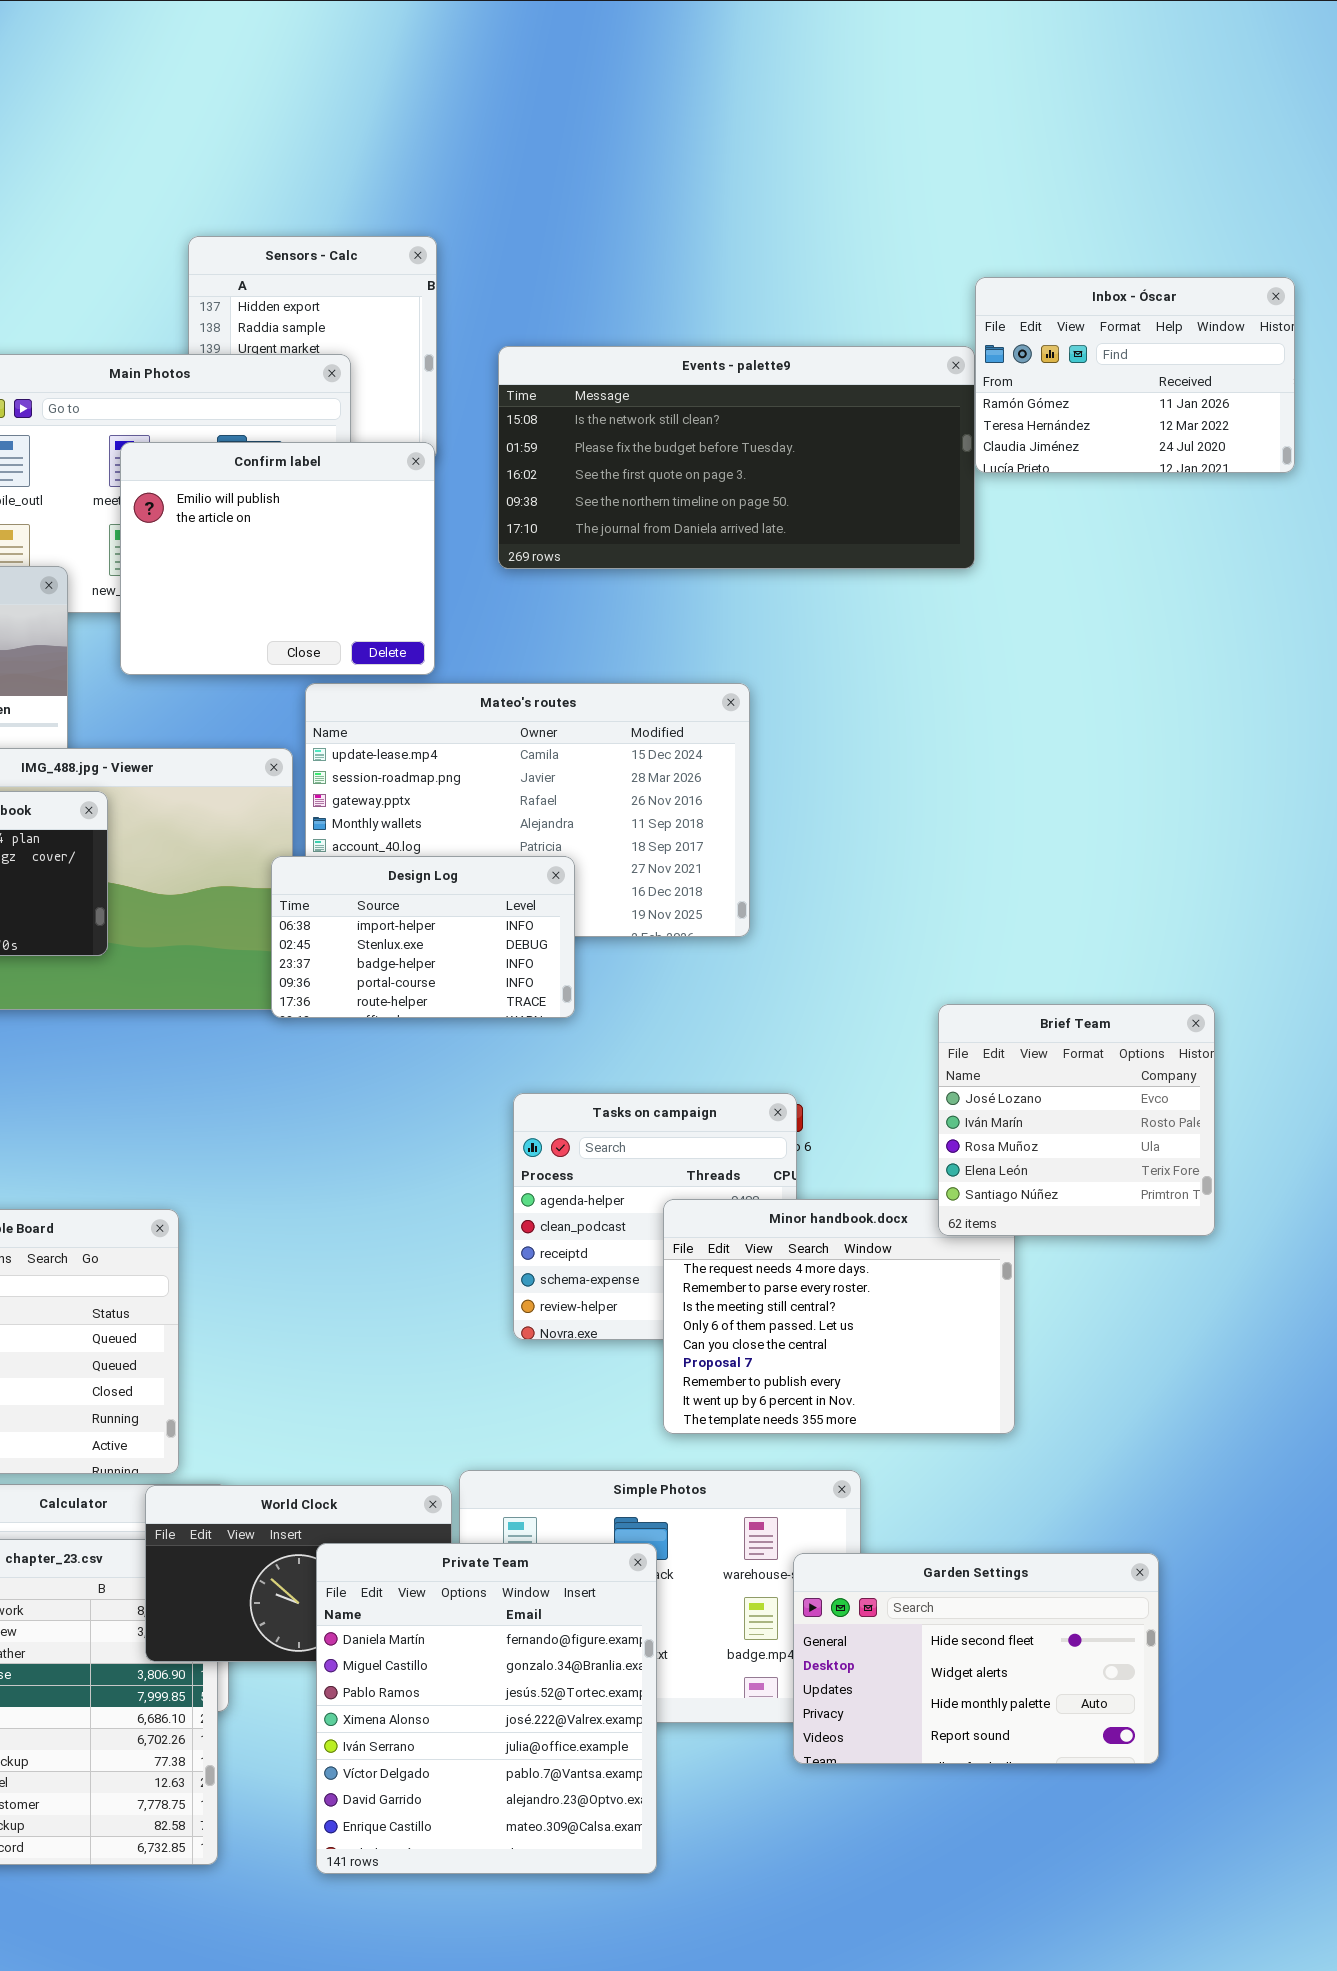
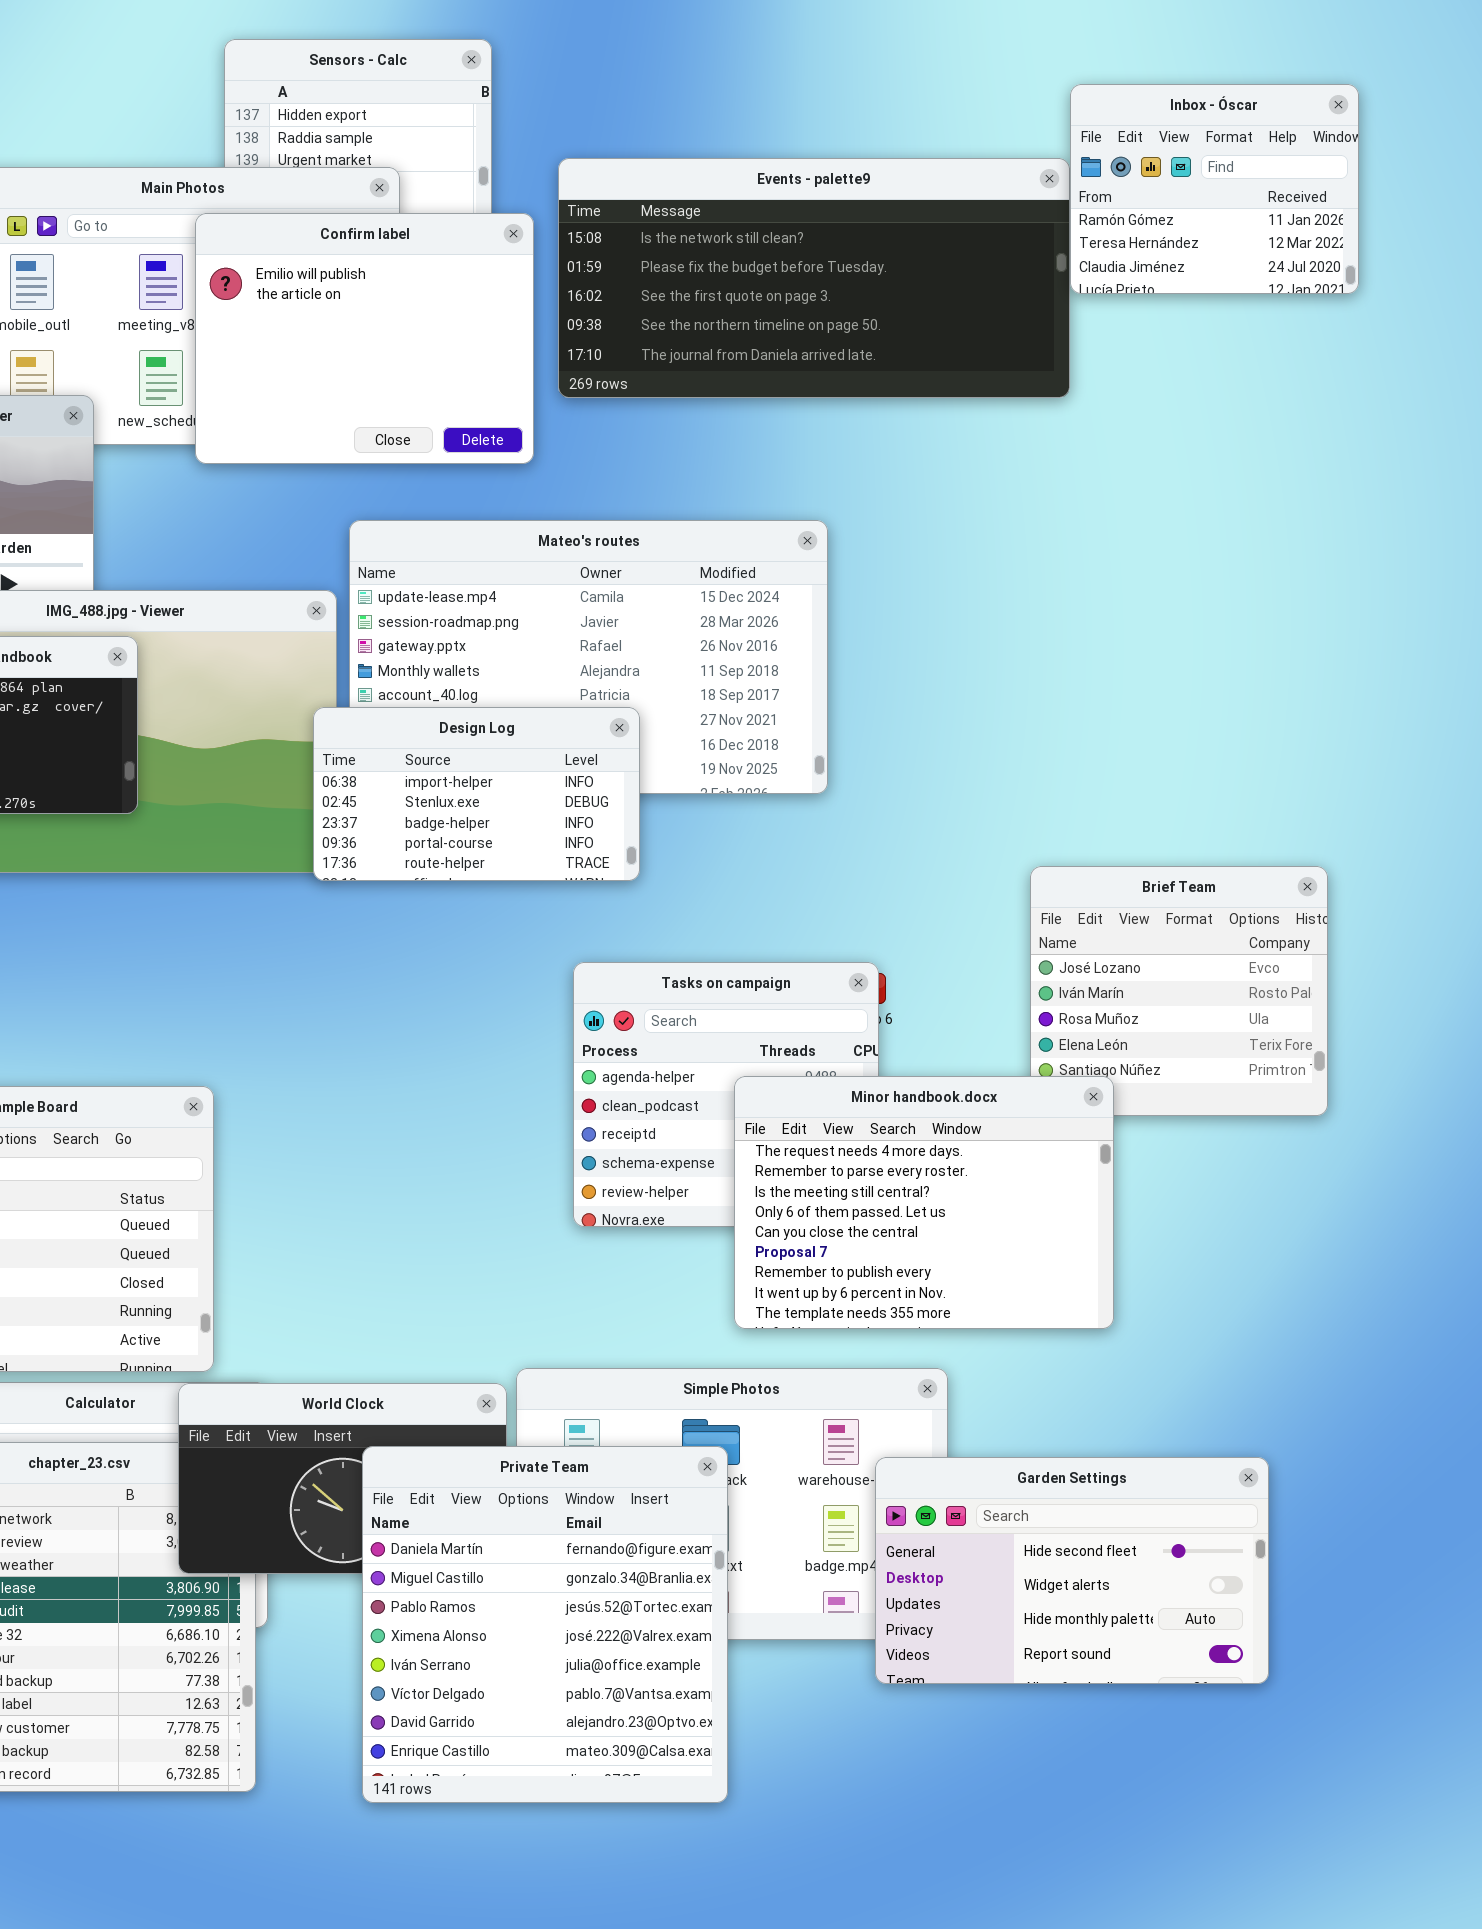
Inbox - Óscar: [975,277,1295,473] -> [1070,84,1359,294], resized
Confirm label: [120,442,435,675] -> [195,213,534,464], moved
Minor handbook.docx: [663,1199,1015,1434] -> [734,1076,1114,1329], raised

